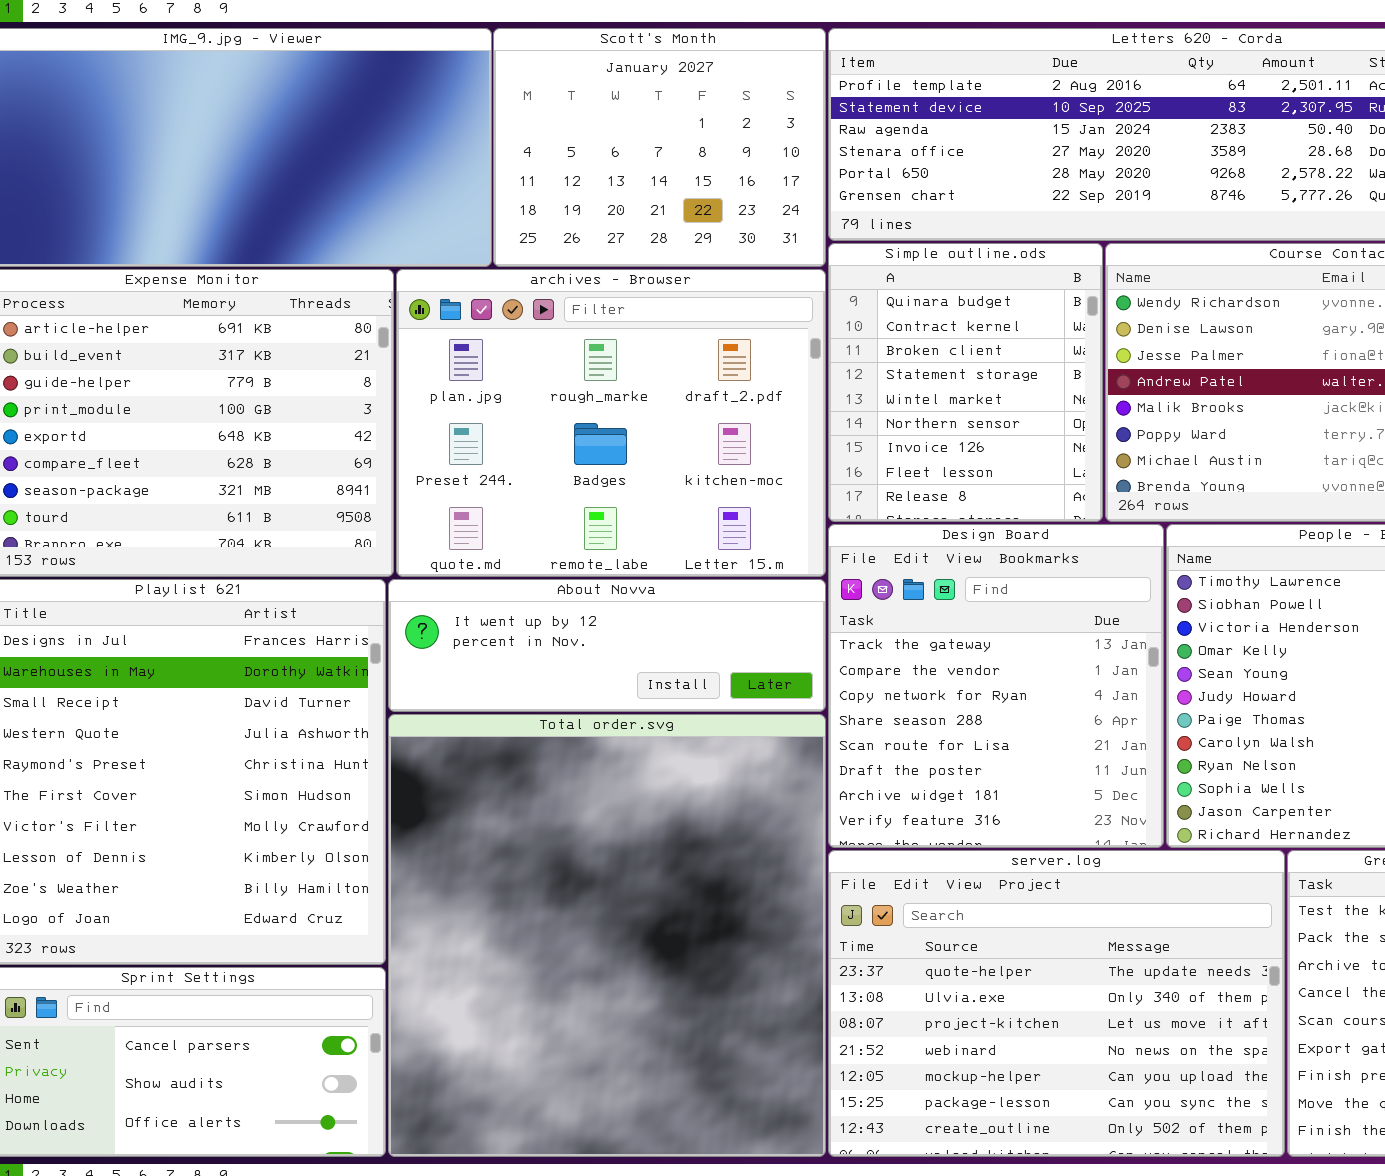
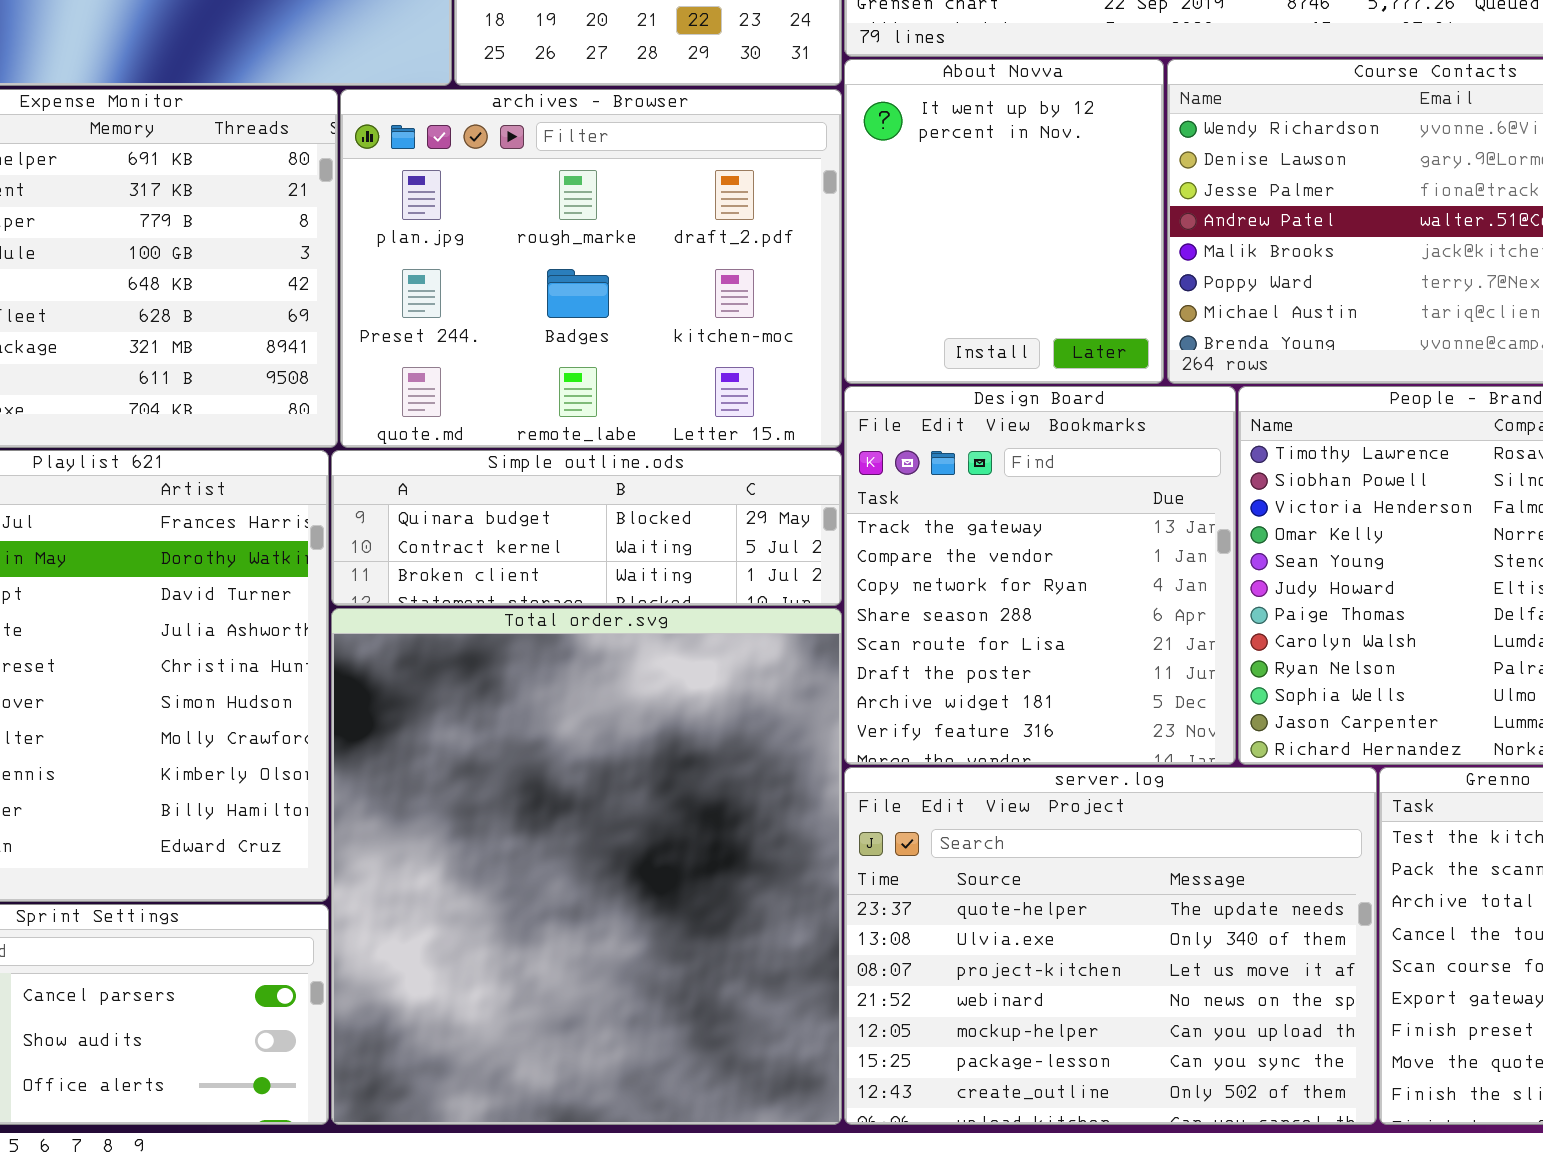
Simple outline.ods: [828,243,1103,522] -> [331,450,842,606], moved, resized
About Novva: [388,579,826,712] -> [844,59,1164,384], moved, resized

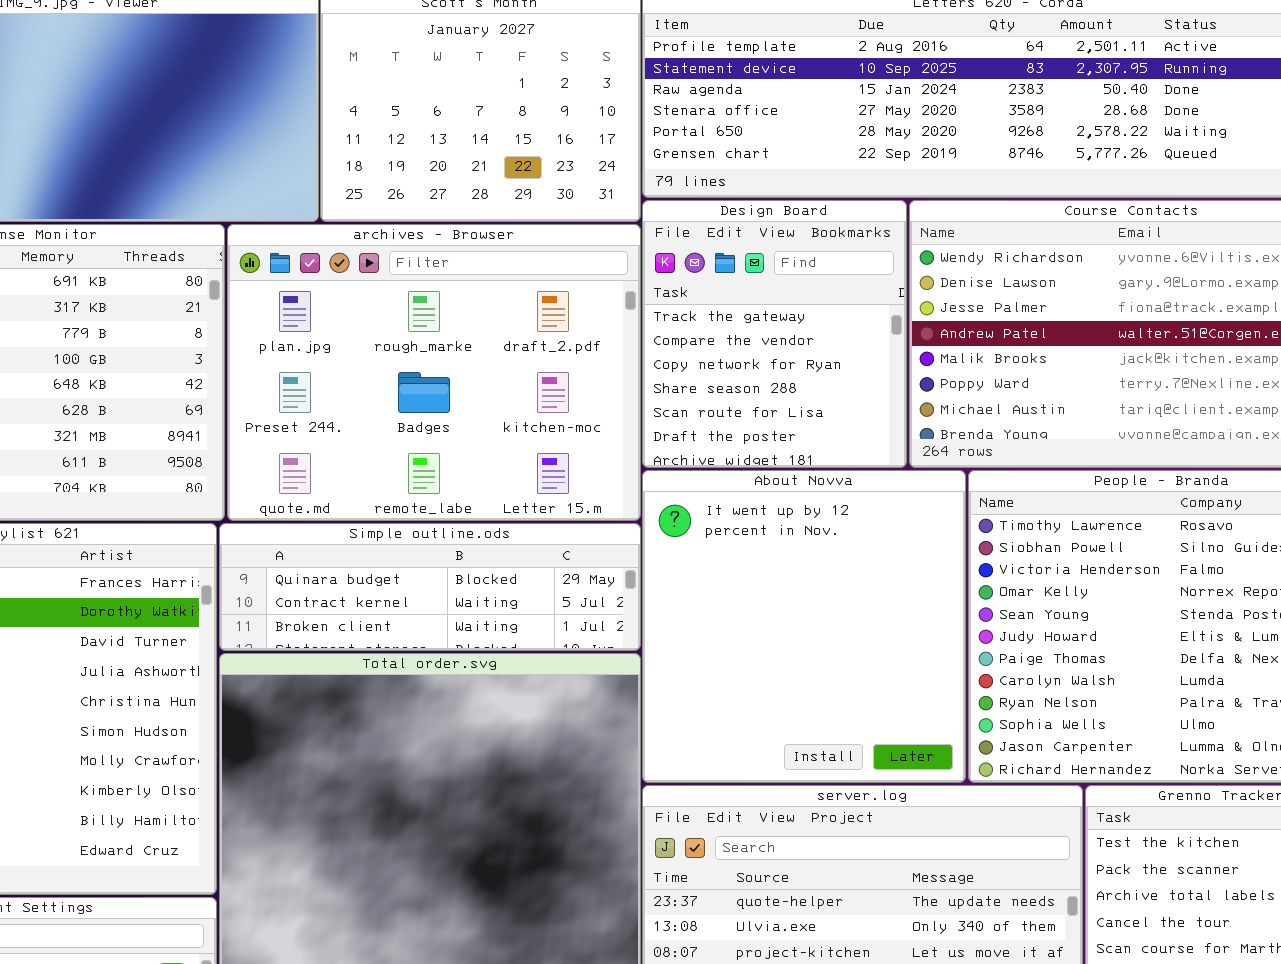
About Novva: [844,59,1164,384] -> [642,470,966,783], moved, resized
Design Board: [844,386,1236,765] -> [642,200,907,468], moved, resized

